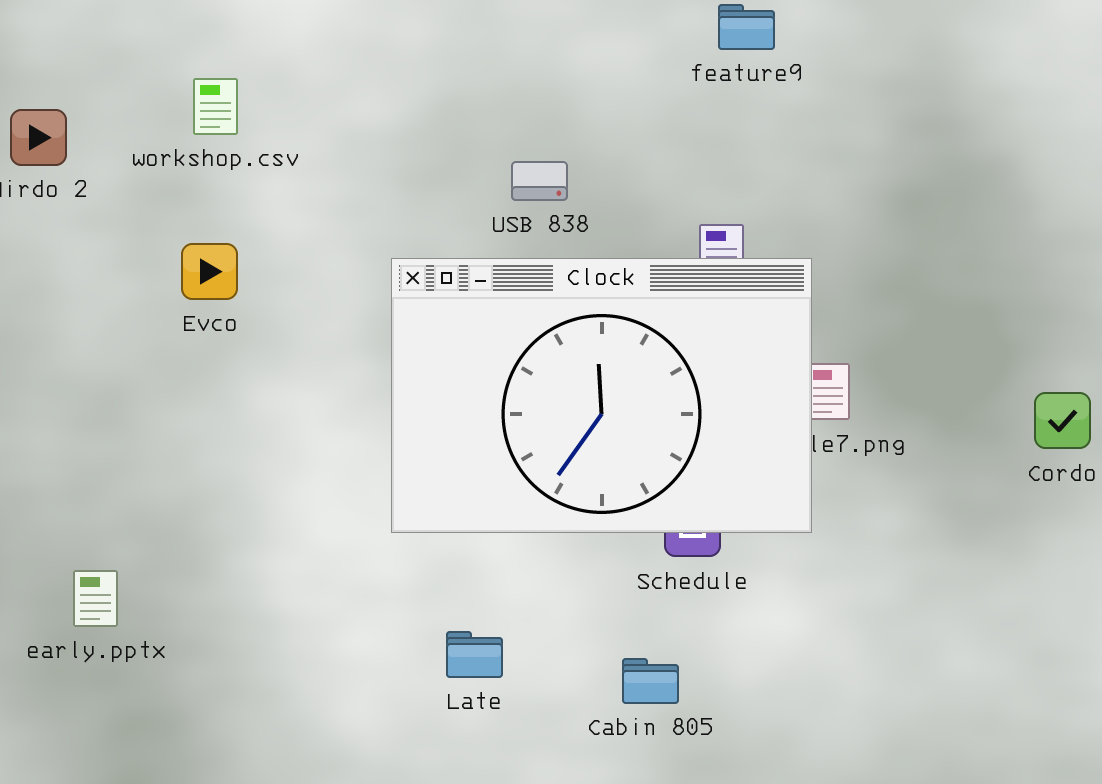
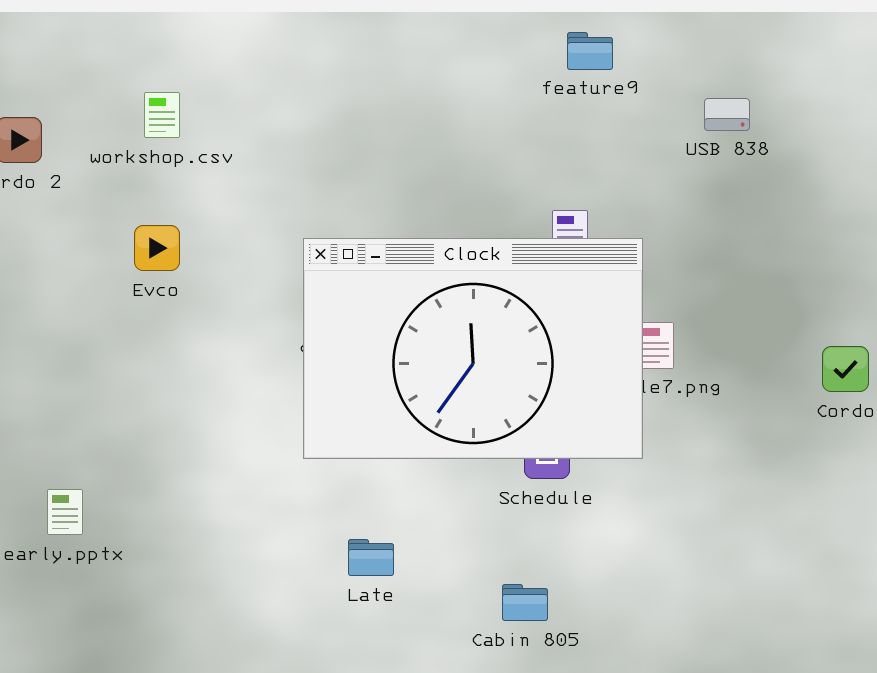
USB 838: [511,161,568,201] -> [704,98,750,131], moved
Cabin 805: [622,658,679,704] -> [502,584,548,621], moved

